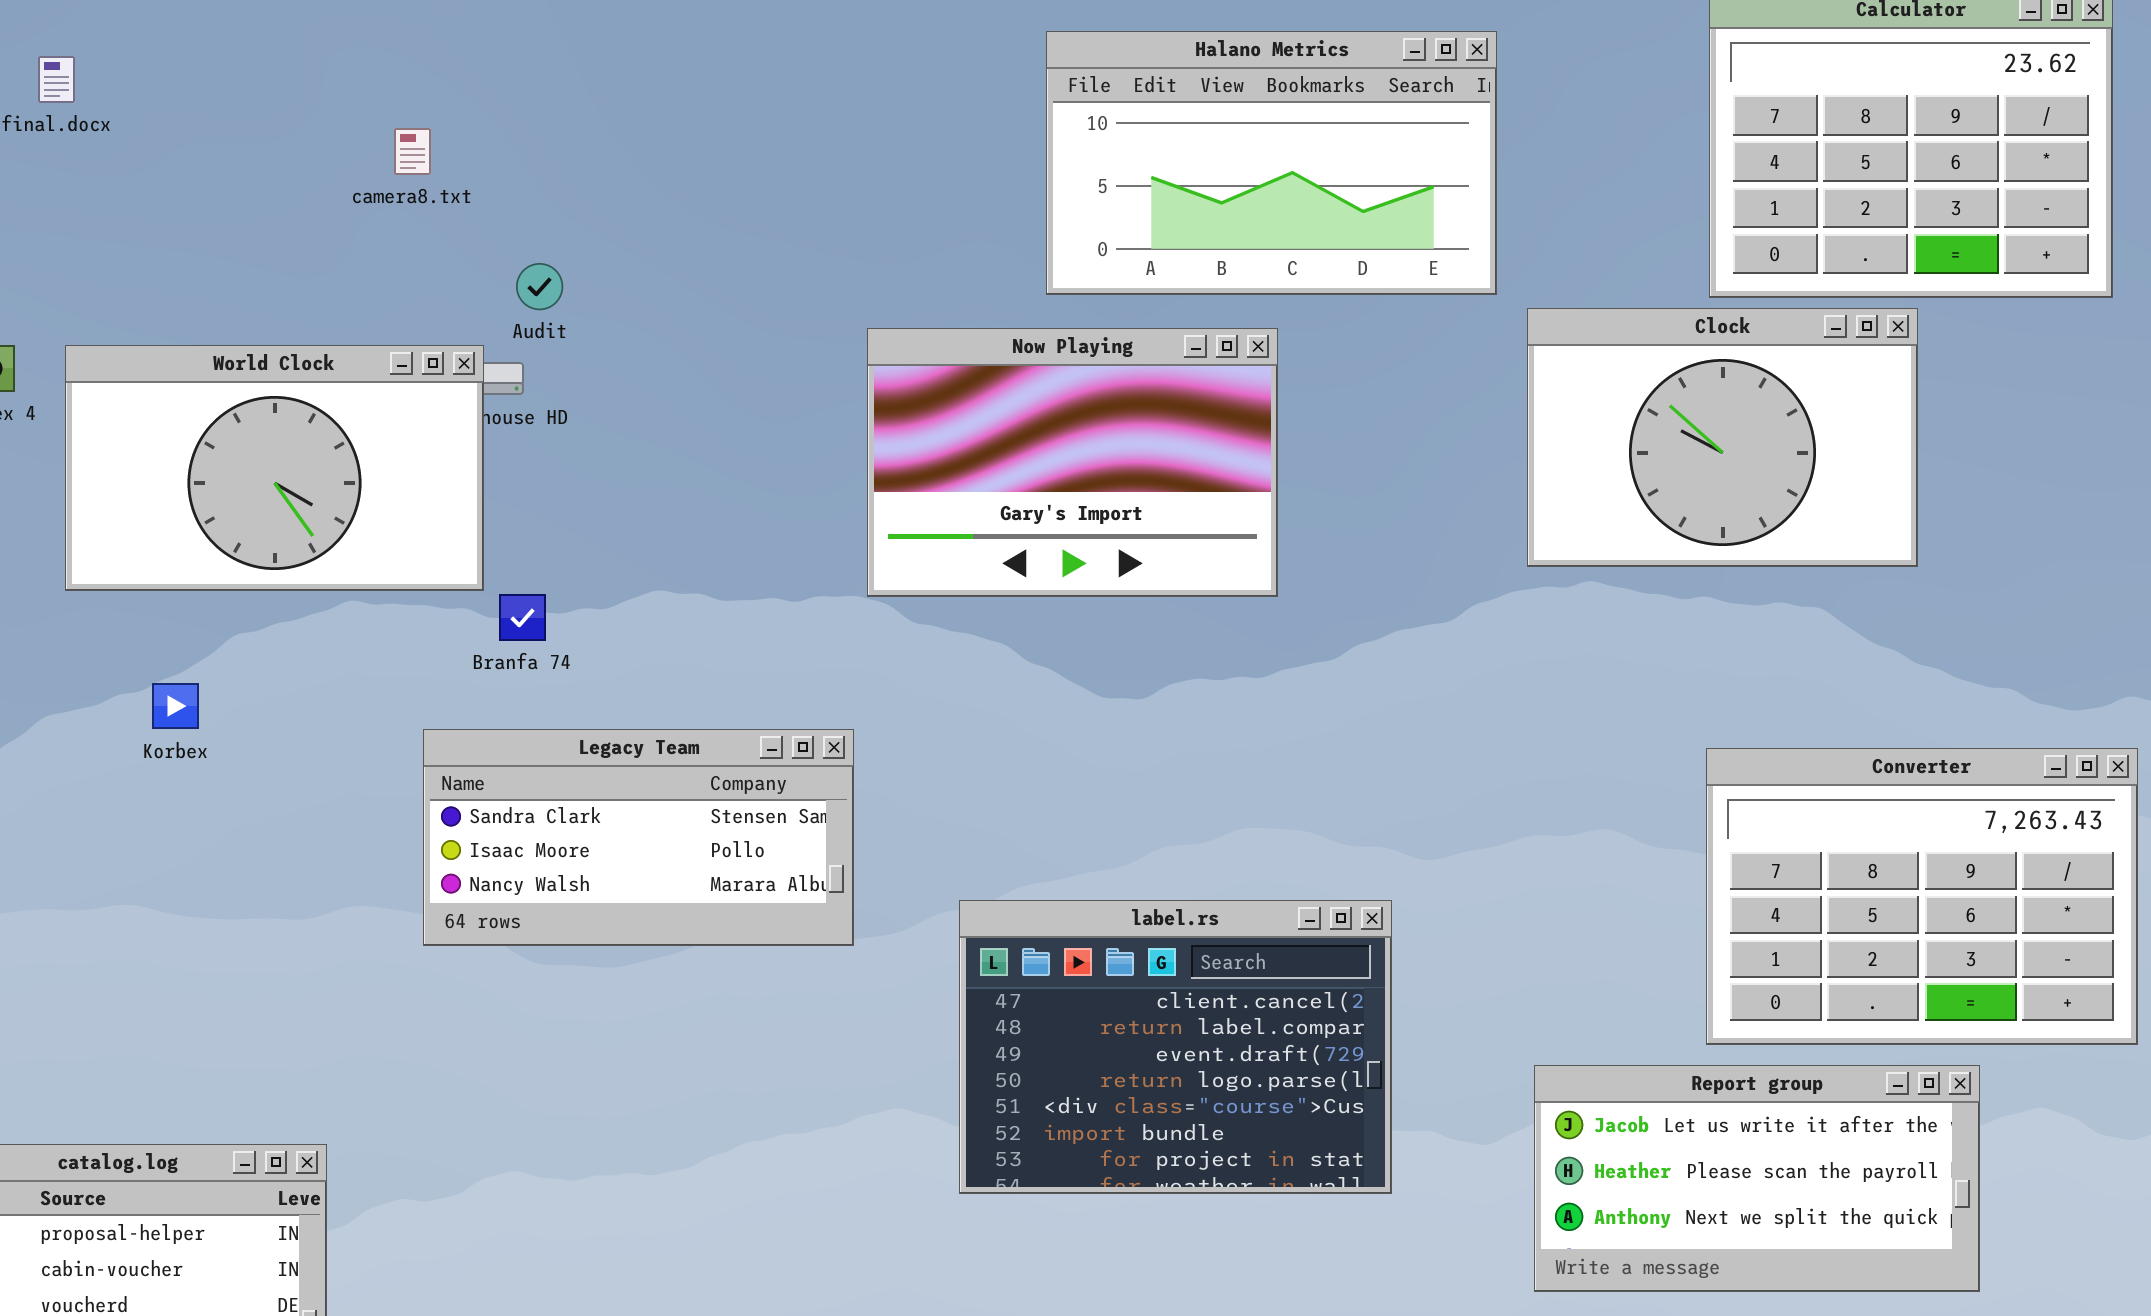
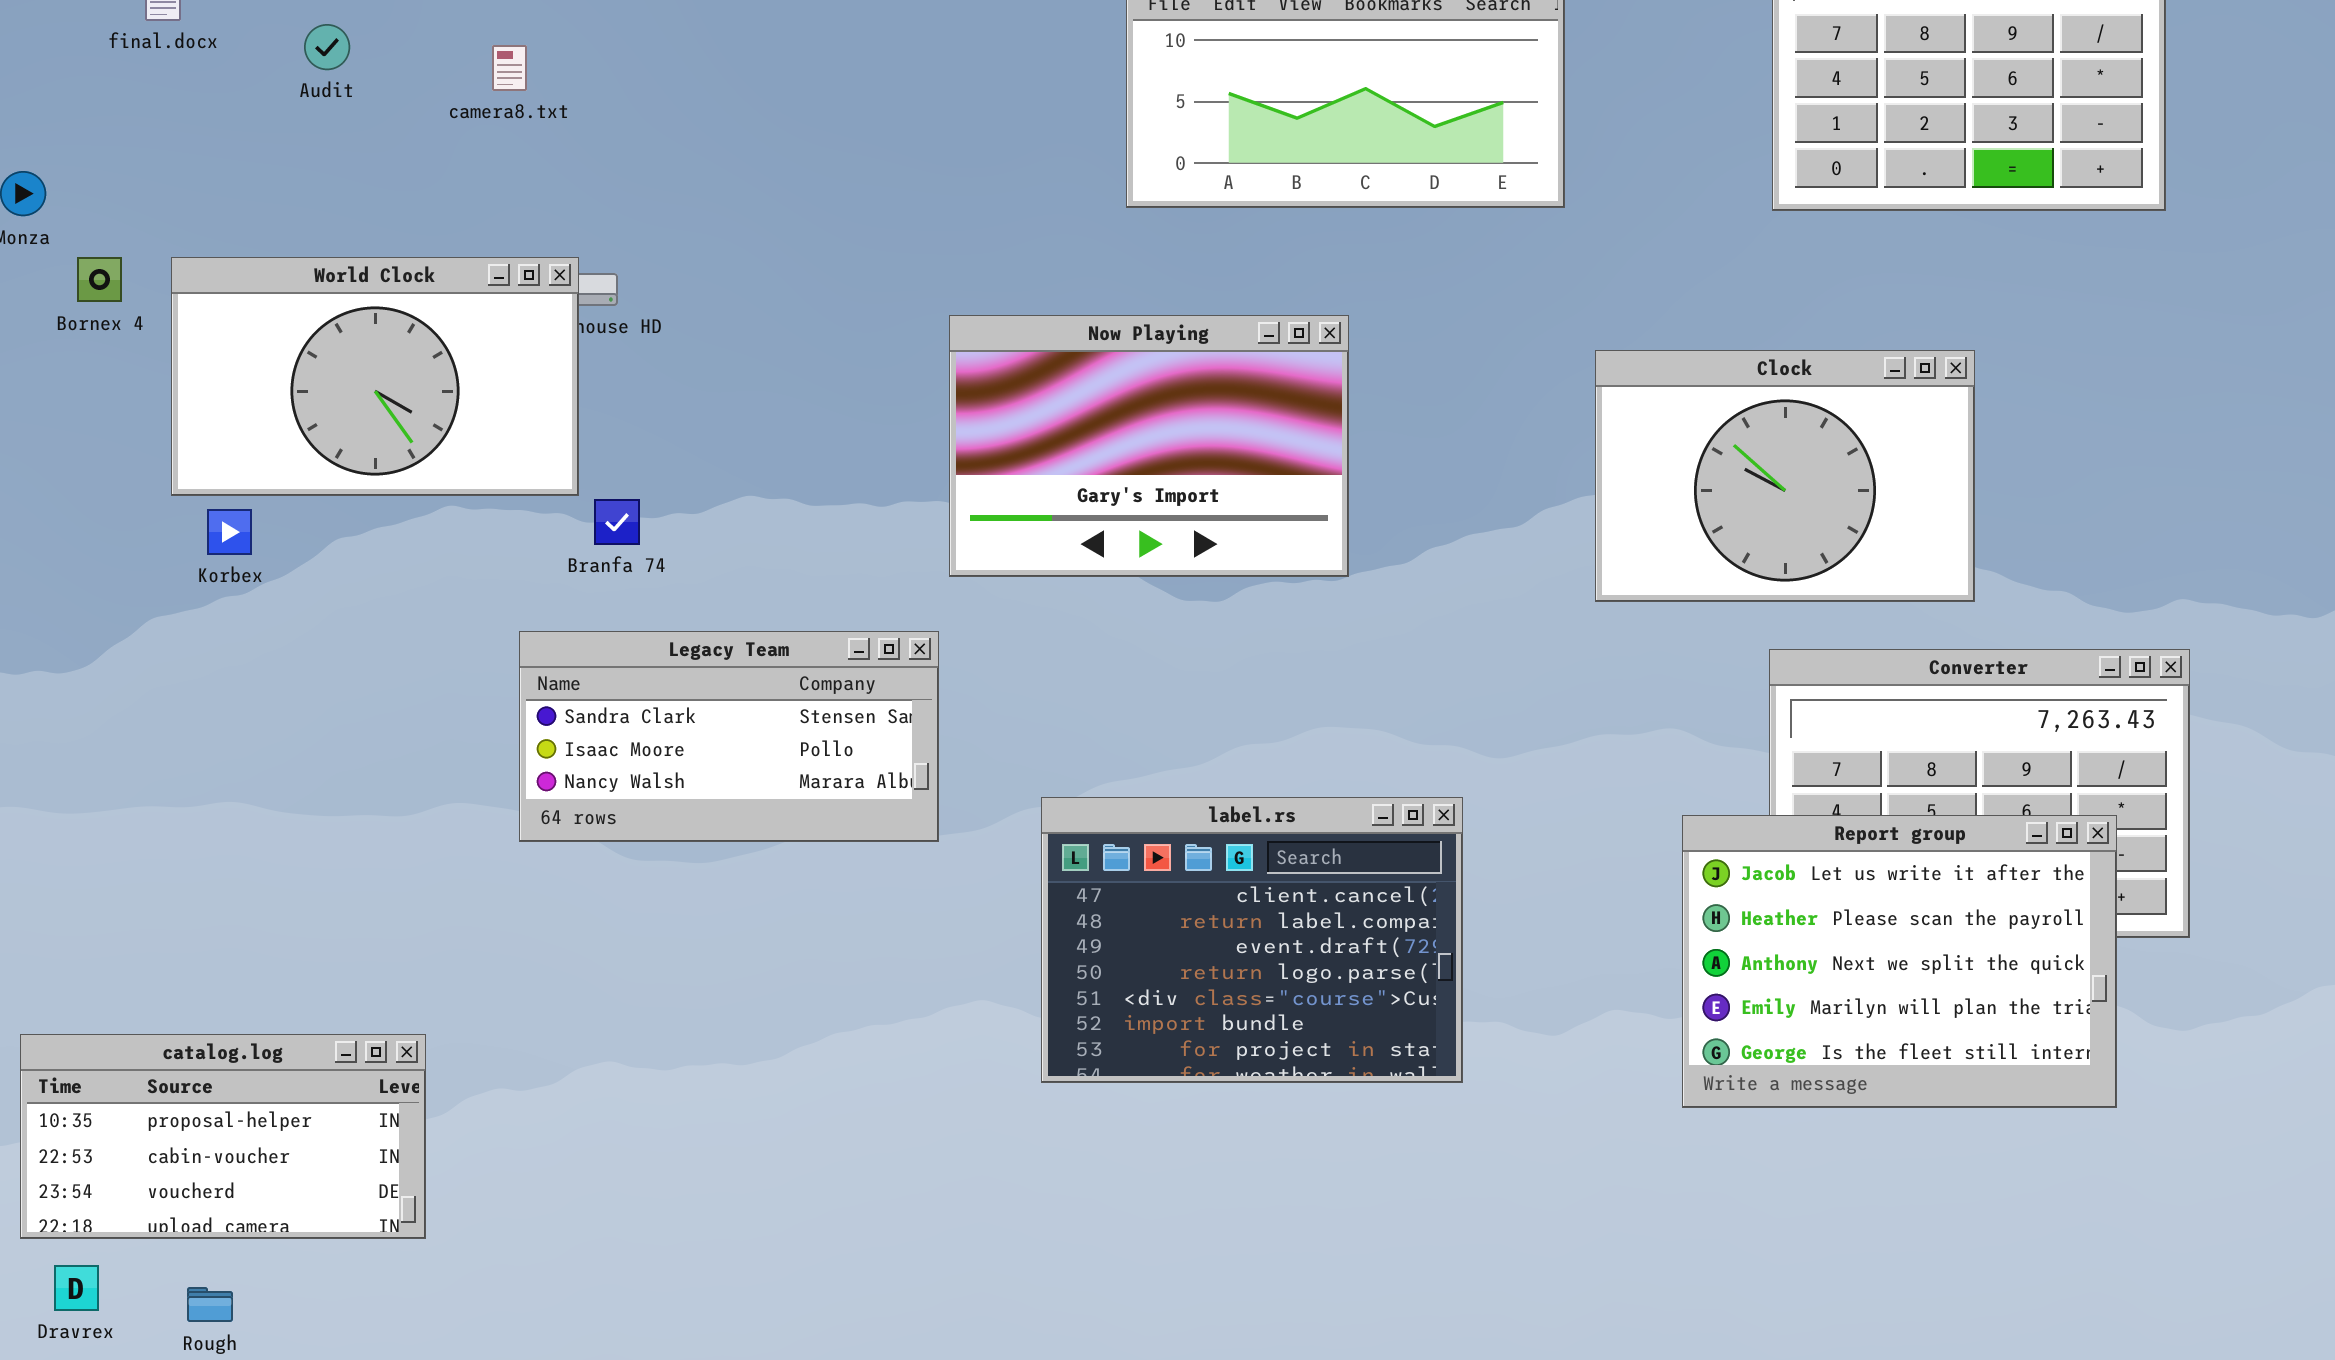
Audit: [516,263,563,310] -> [304,24,350,70], moved
Clock: [1527,308,1918,567] -> [1595,350,1975,602], moved
Now Playing: [867,328,1278,597] -> [949,315,1349,577], moved
Korbex: [152,683,199,729] -> [207,509,252,555], moved
Report group: [1534,1065,1980,1292] -> [1682,815,2117,1108], moved, resized

